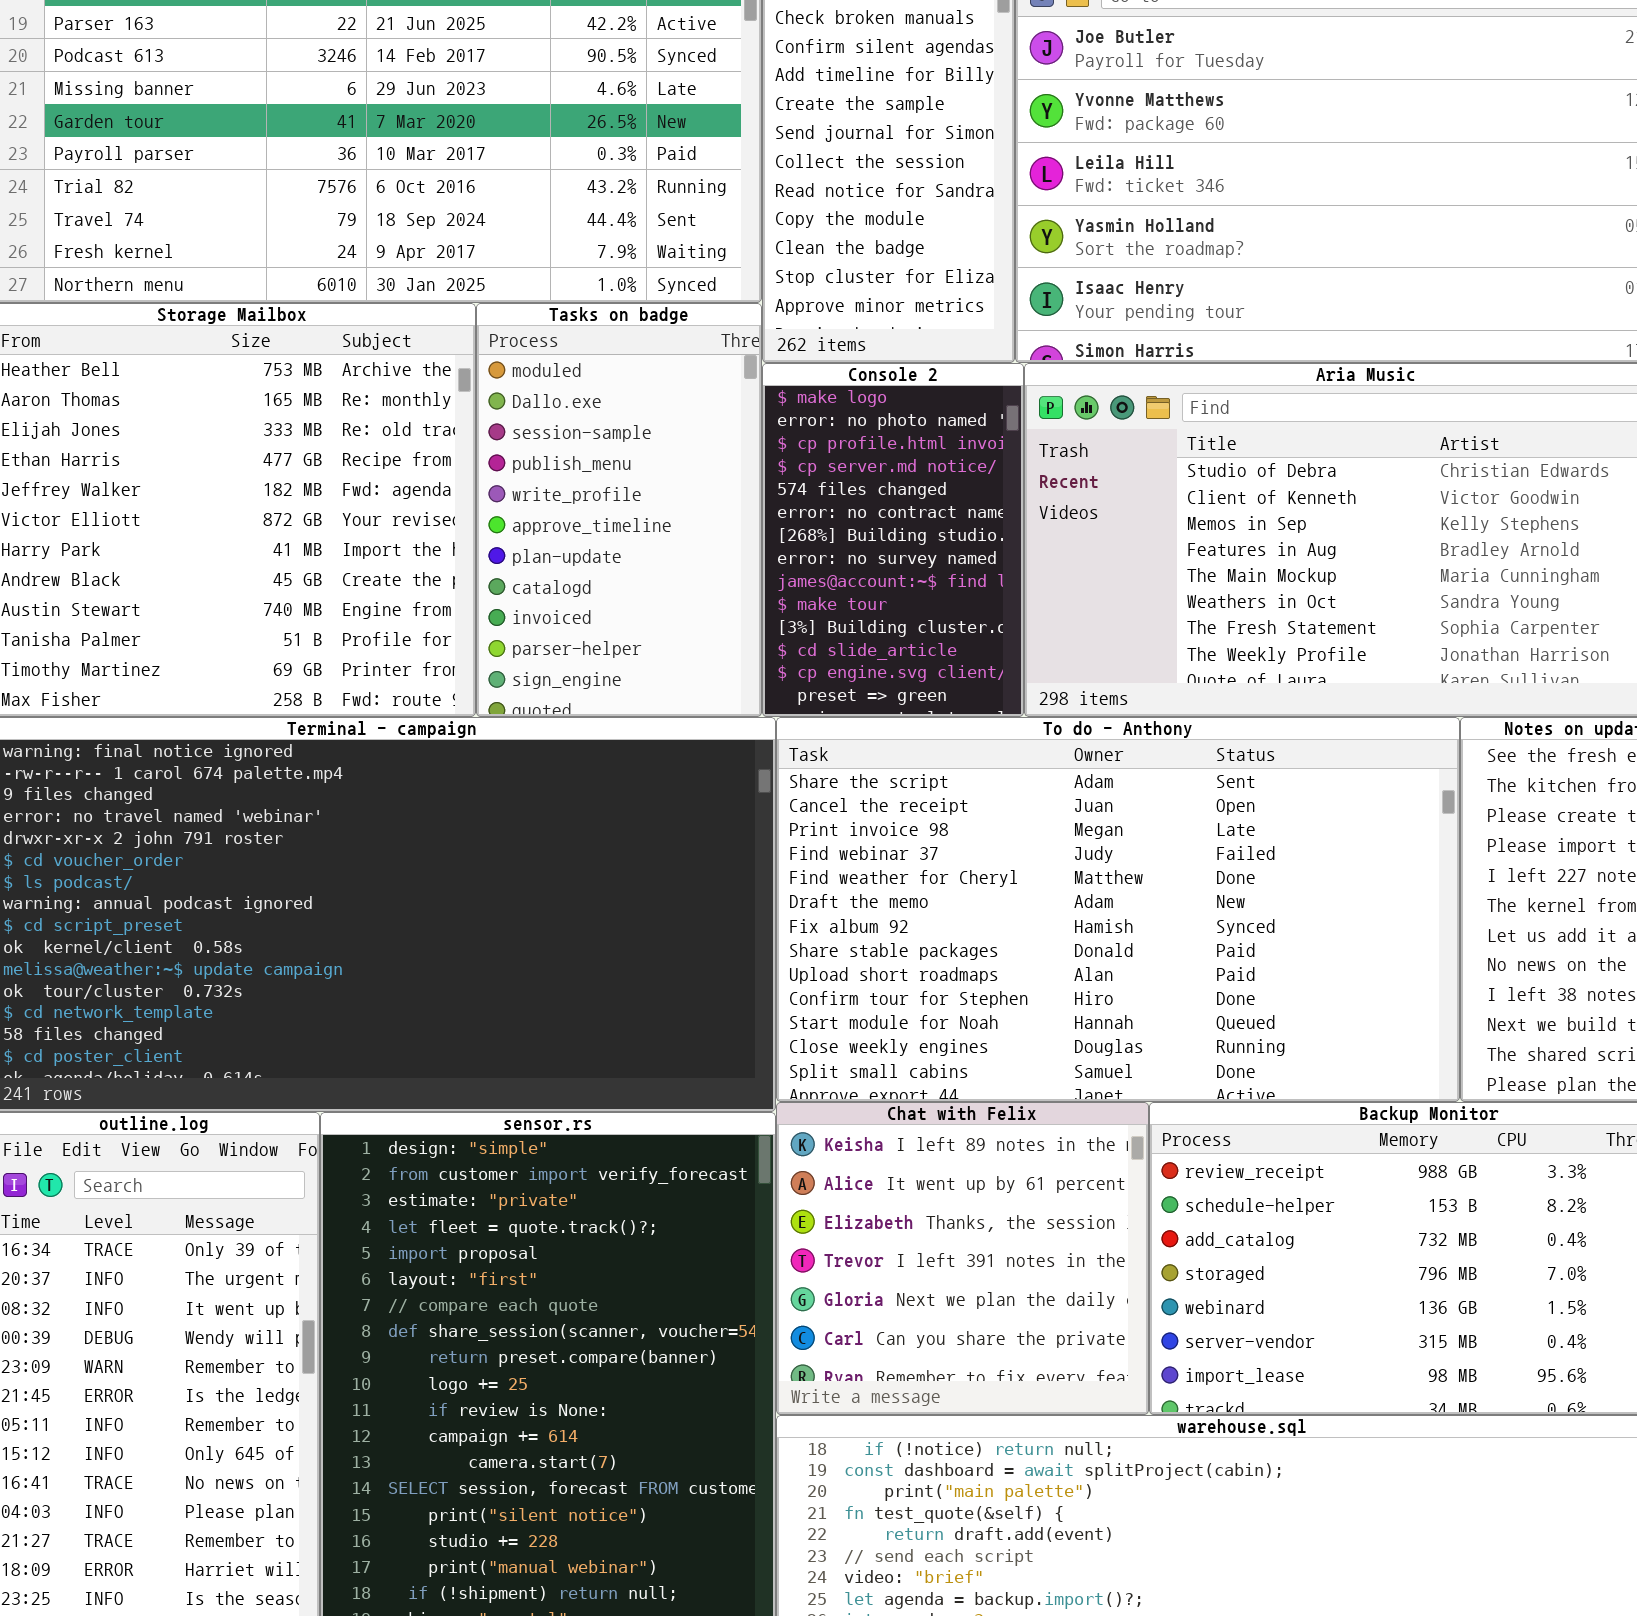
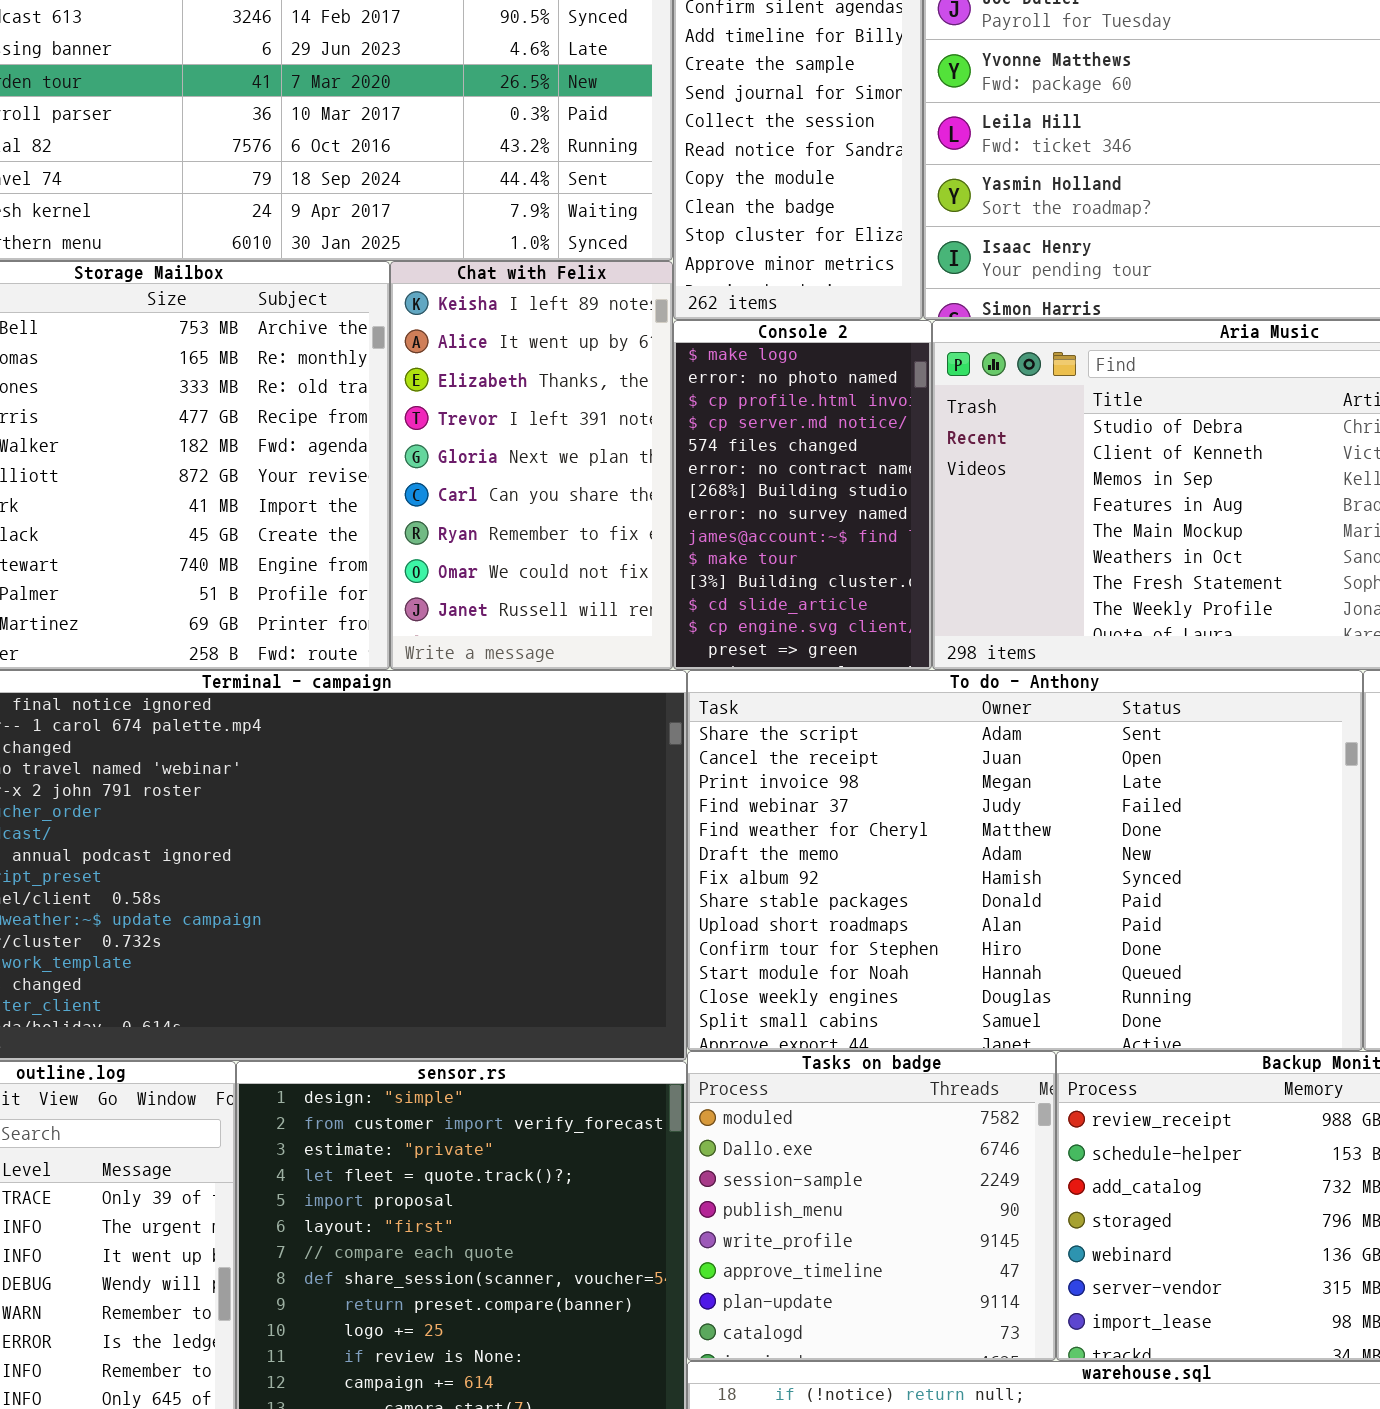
Tasks on badge: [476,303,762,717] -> [687,1051,1056,1361], moved, resized
Chat with Felix: [776,1102,1149,1415] -> [390,261,673,670], moved, resized

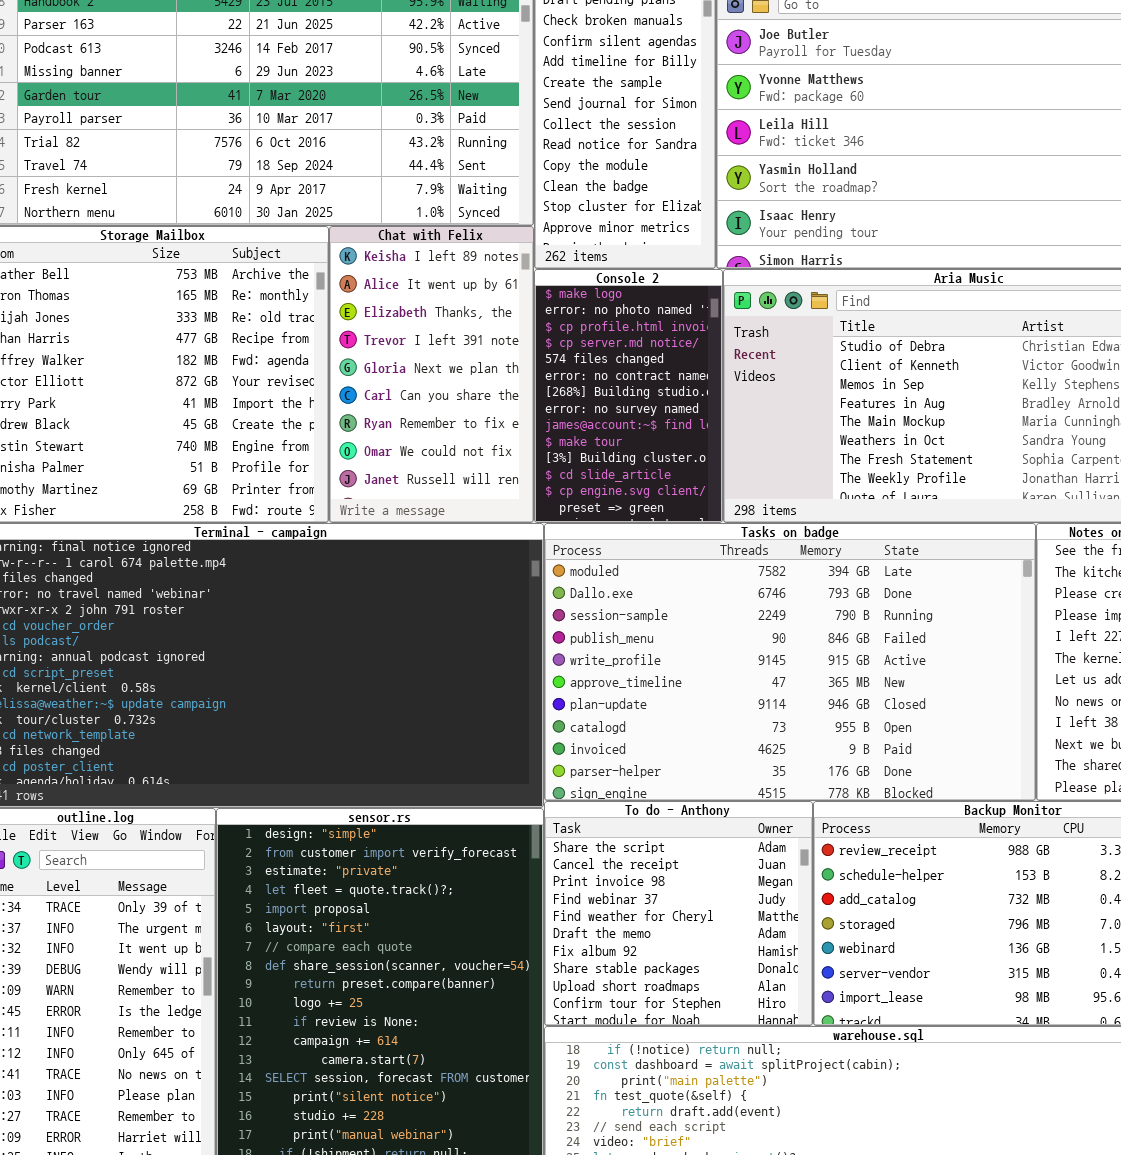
To do - Anthony: [687,670,1363,1051] -> [544,801,813,1026], moved, resized
Tasks on badge: [687,1051,1056,1361] -> [544,523,1036,801], moved, resized

